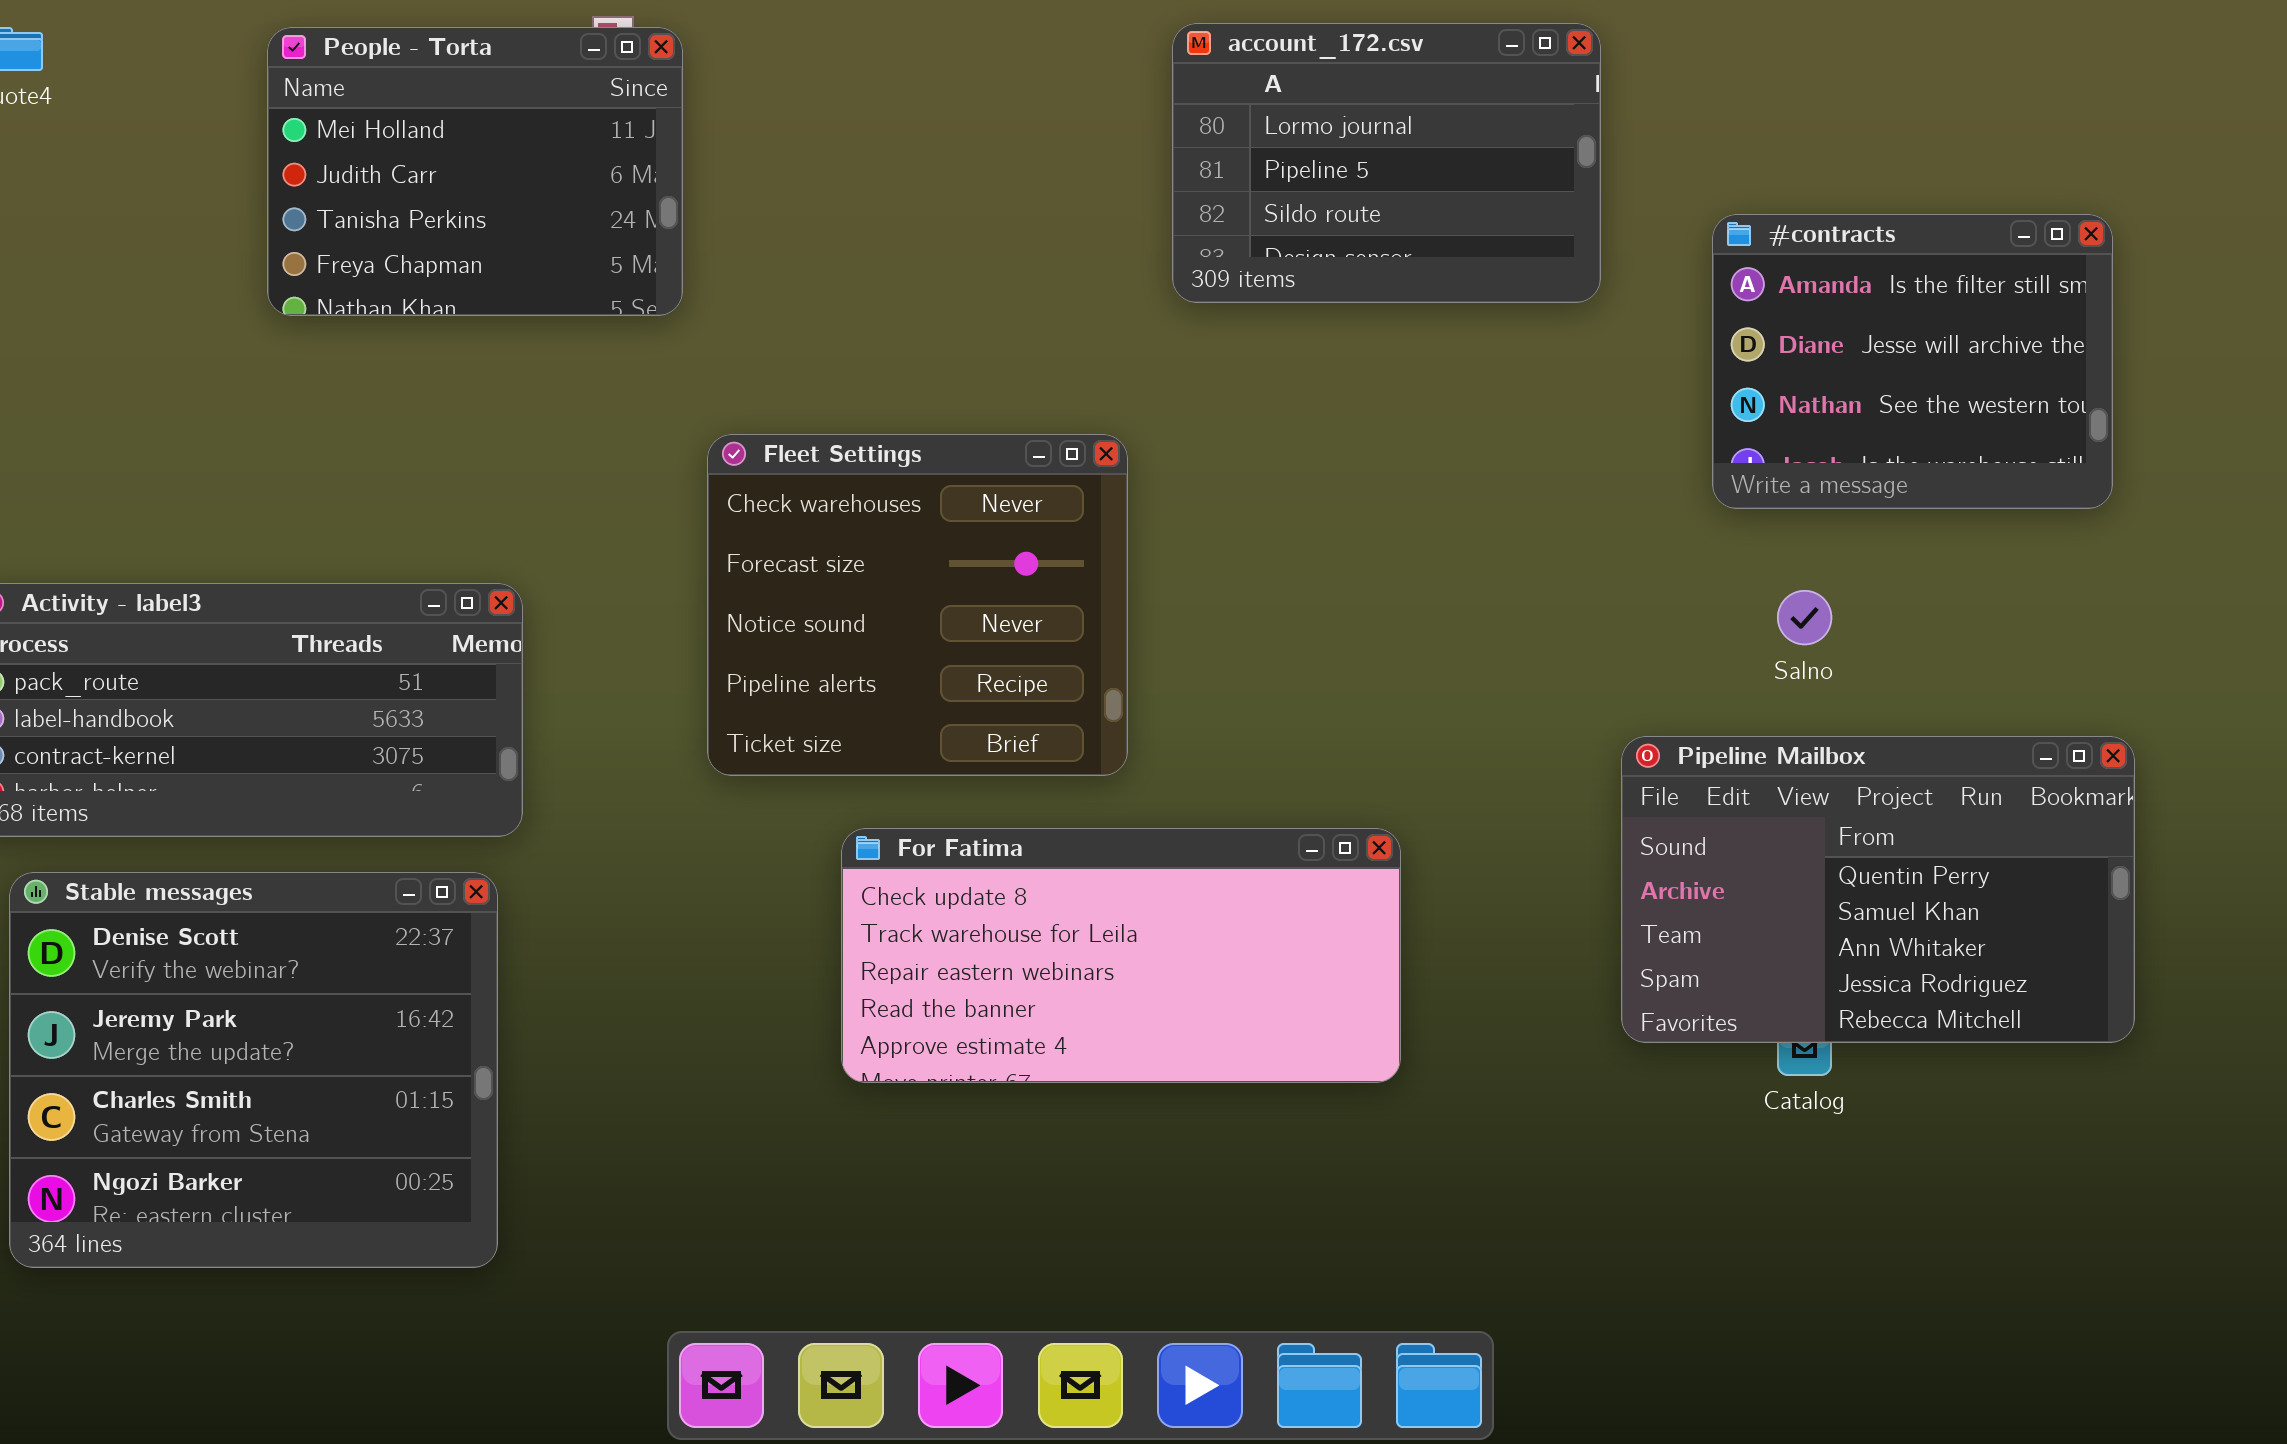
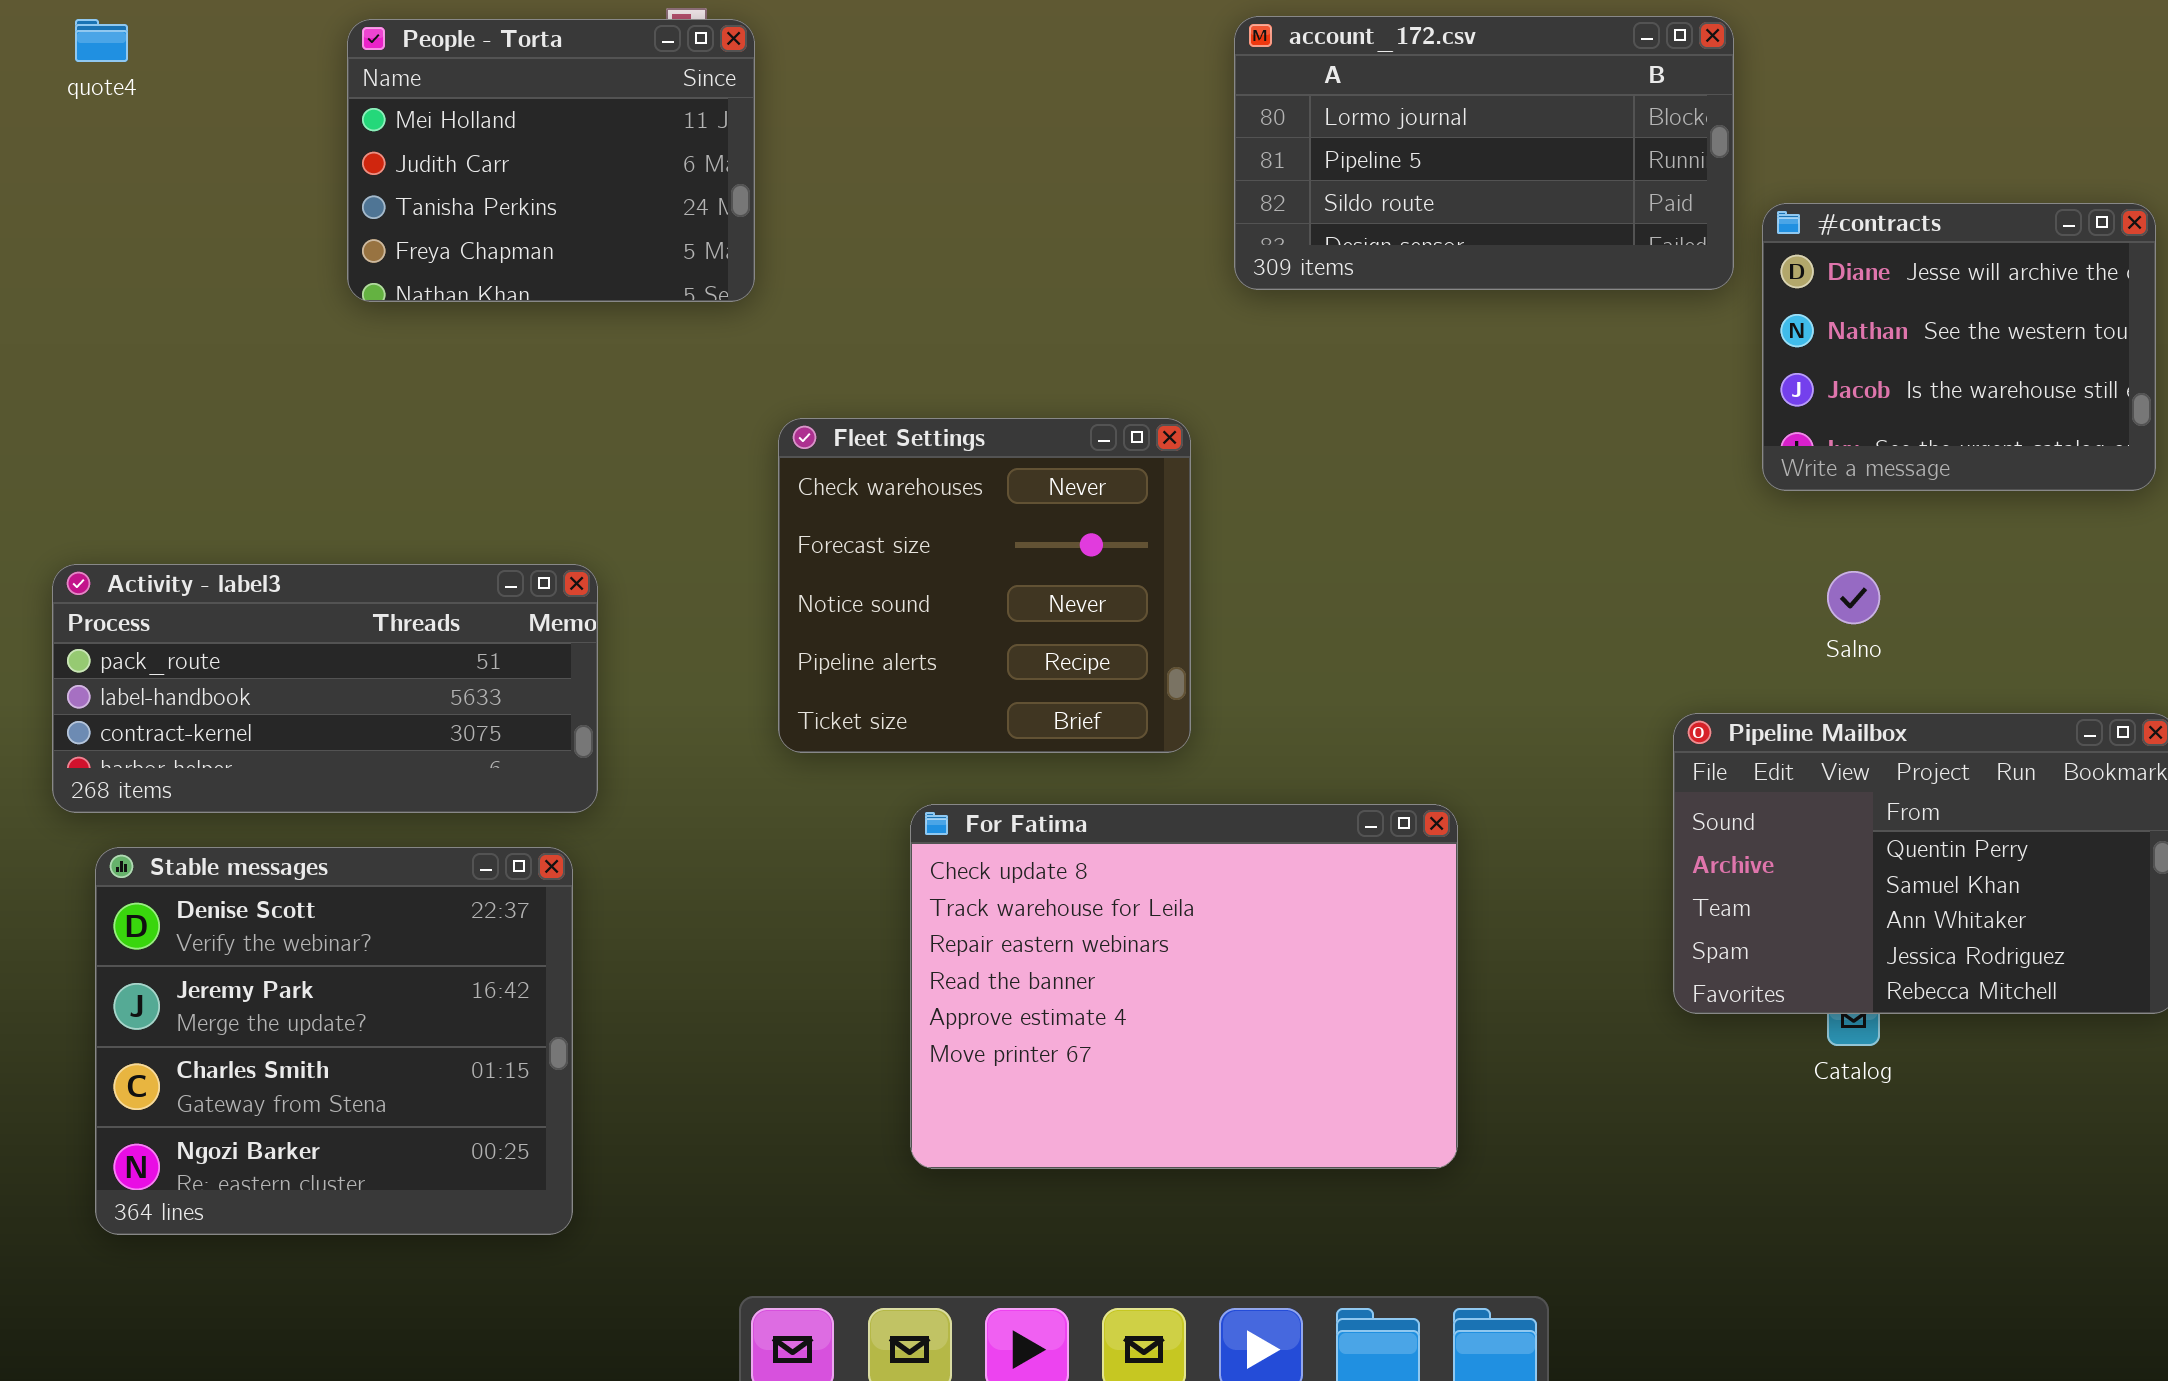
account_172.csv: [1172,23,1601,303] -> [1234,16,1734,290], resized
#contracts: [1712,214,2113,509] -> [1762,203,2156,491], scrolled down 1 row
For Fatima: [841,828,1401,1083] -> [910,804,1458,1169], resized

